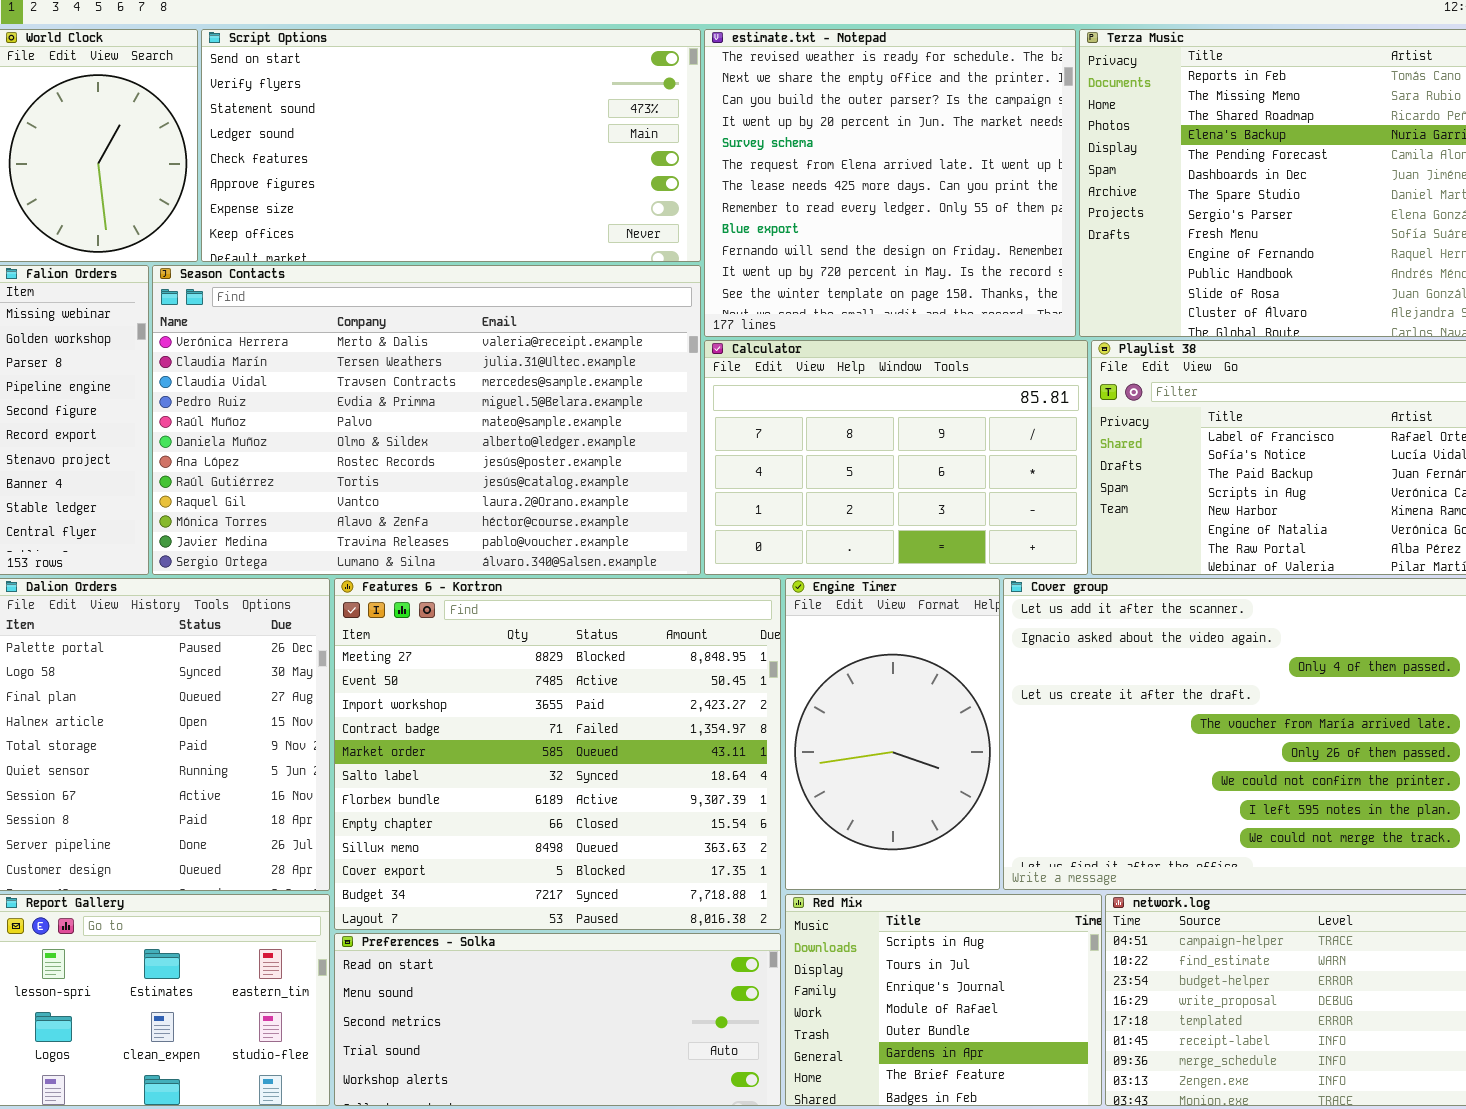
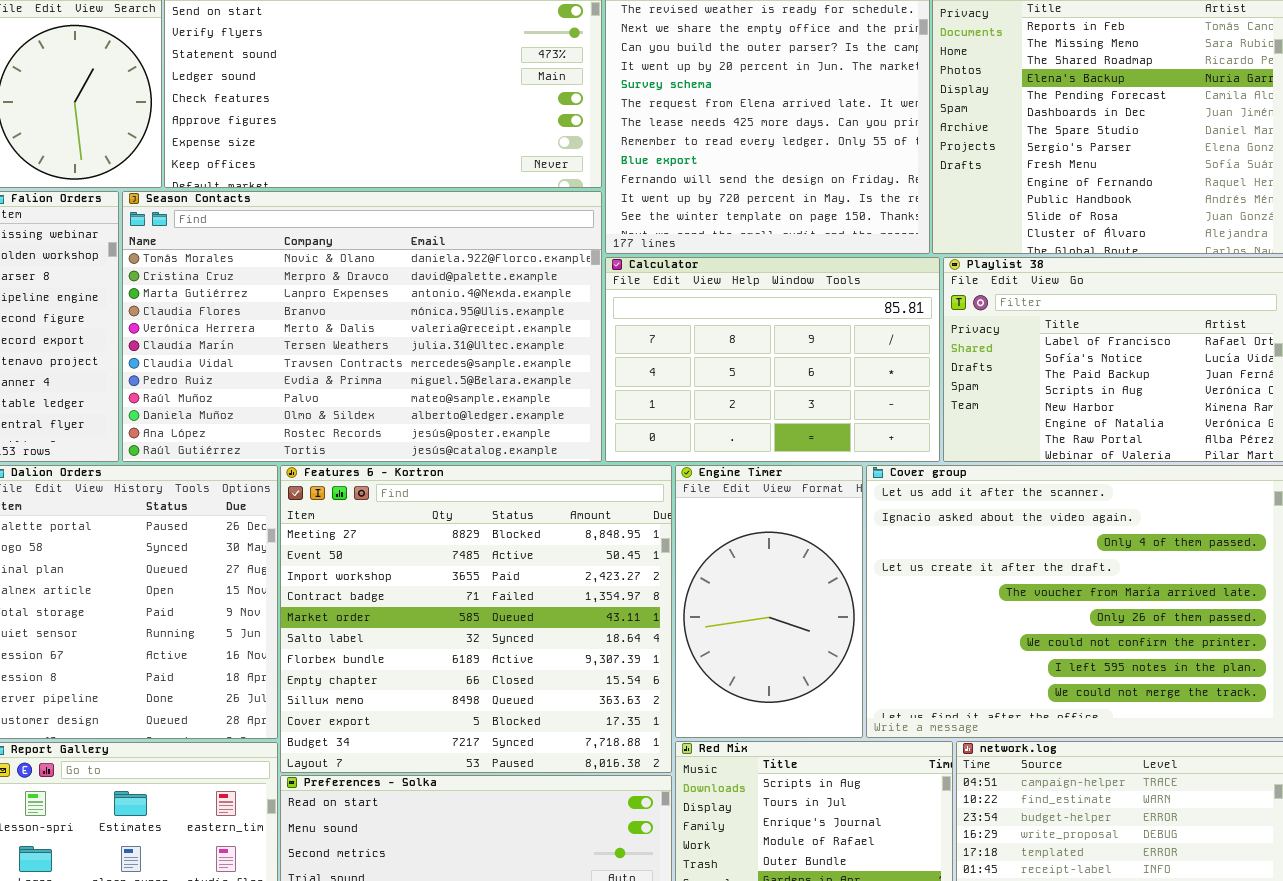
Season Contacts: [152,265,701,575] -> [122,191,602,462], scrolled up 4 rows

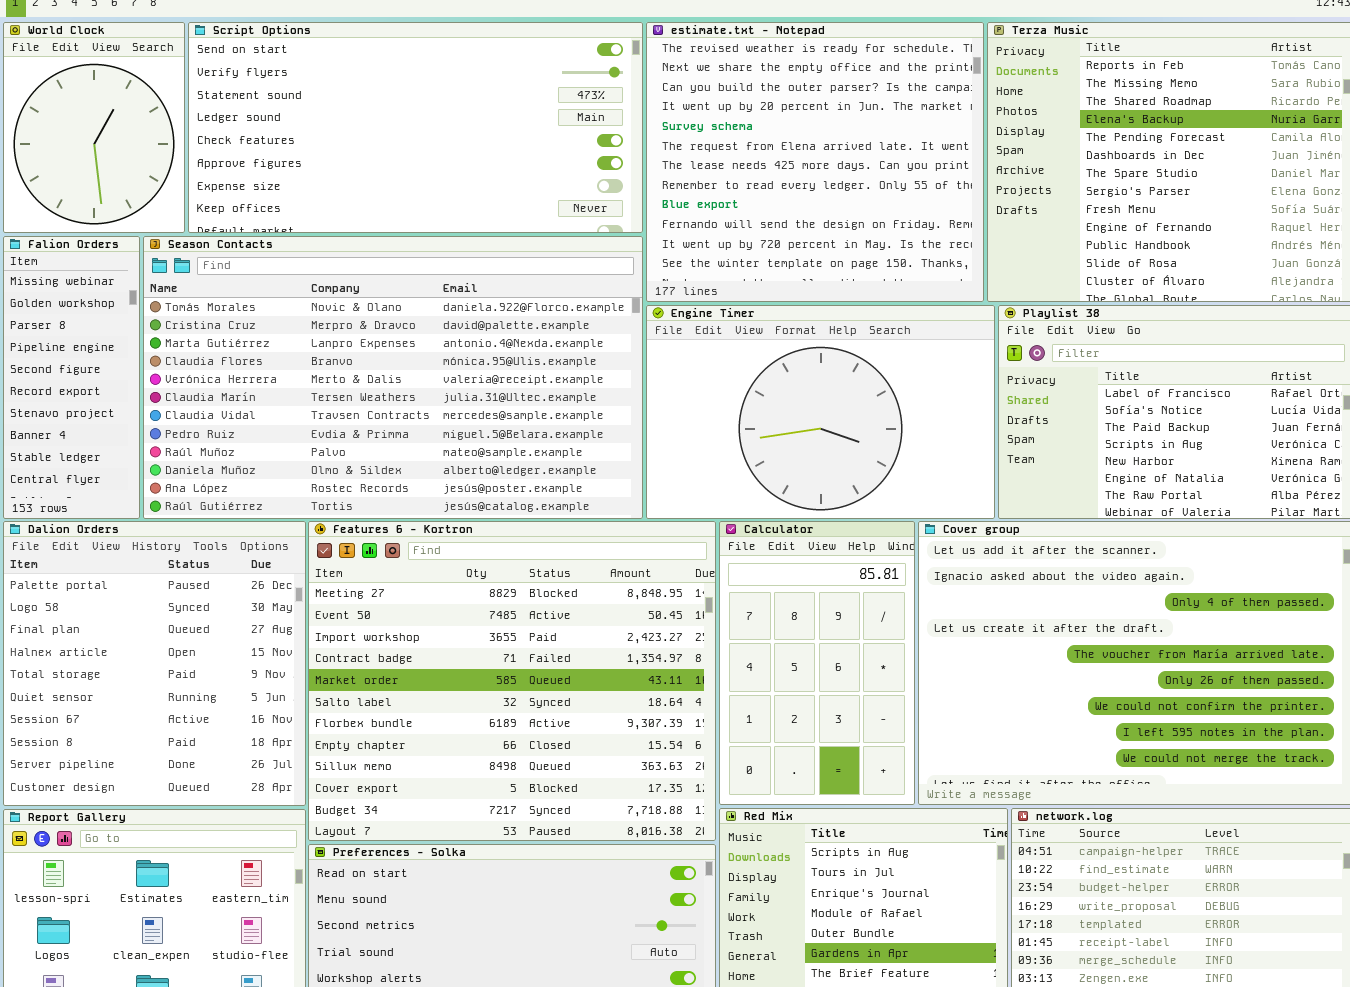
Calculator: [605,257,940,462] -> [719,521,915,805], moved, resized
Engine Timer: [675,465,863,738] -> [646,305,995,519], moved, resized

